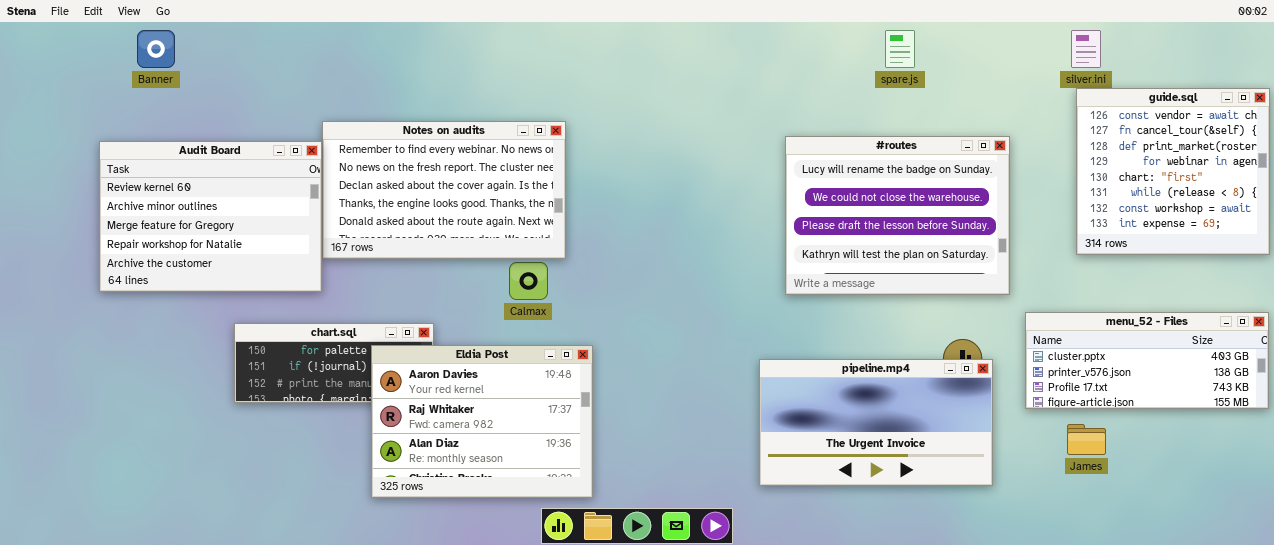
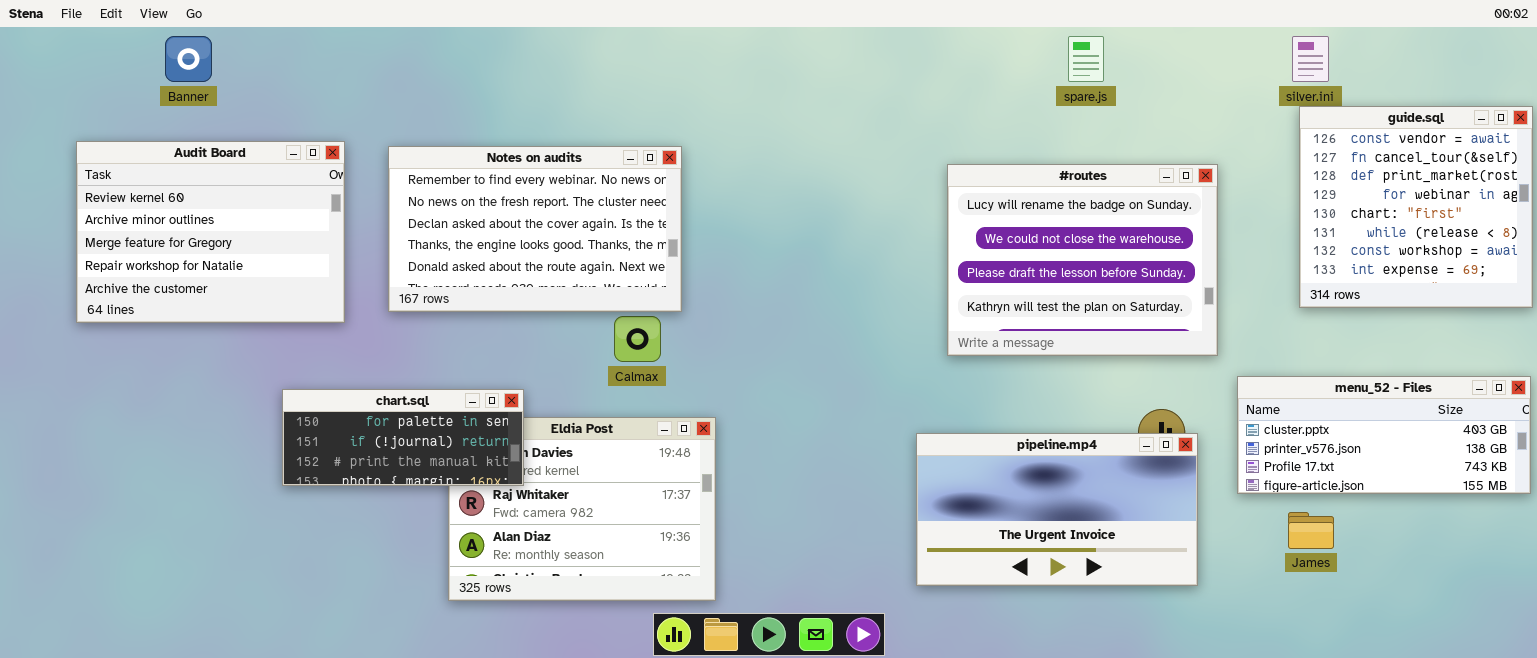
Audit Board: [99,141,322,292] -> [76,141,345,323], moved
chart.sql: [234,323,434,403] -> [282,389,524,486], raised

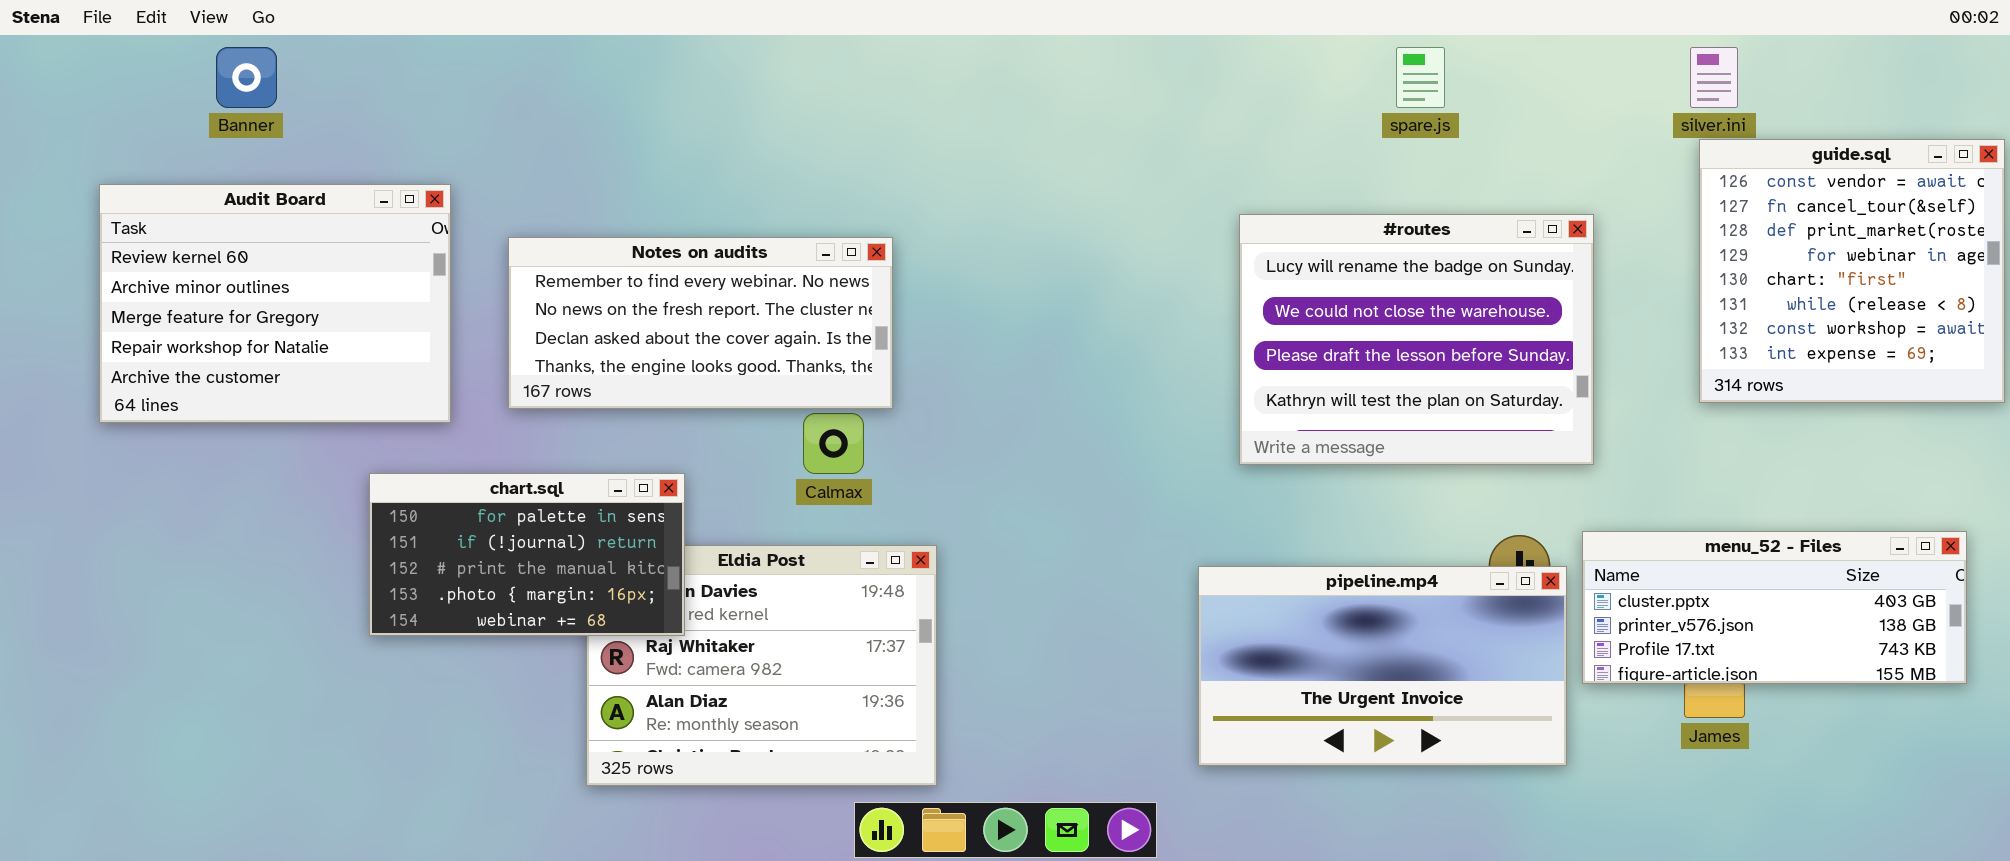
Notes on audits: [388,146,682,312] -> [508,237,893,409], resized
menu_52 - Files: [1237,376,1531,494] -> [1582,531,1967,684], moved
chart.sql: [282,389,524,486] -> [369,473,685,636], resized

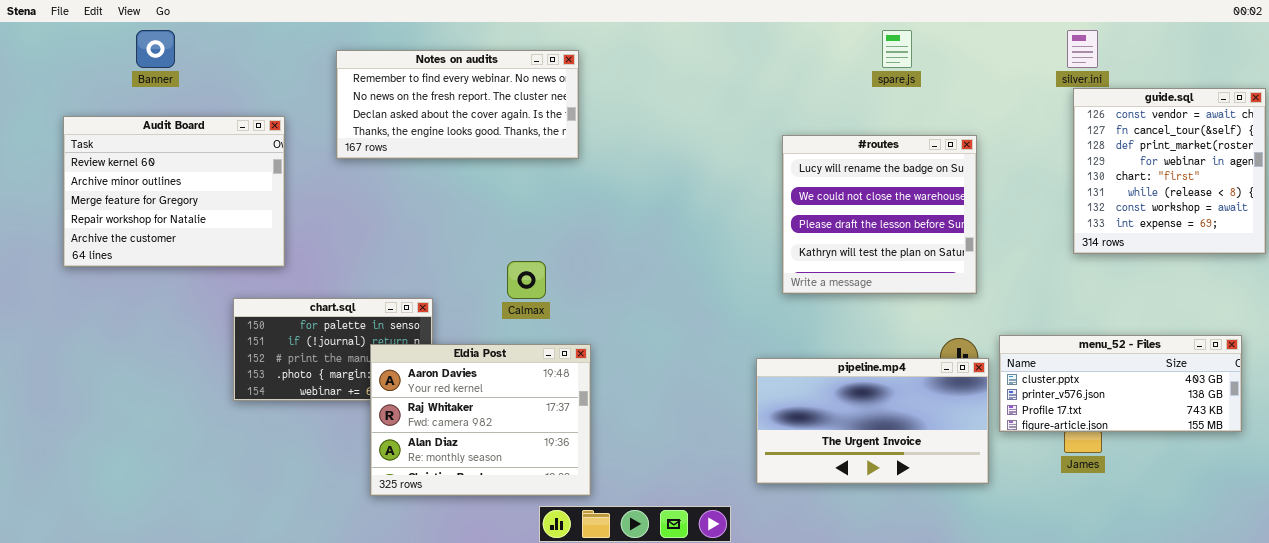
#routes: [1239,214,1594,465] -> [782,135,977,294], resized
Notes on audits: [508,237,893,409] -> [336,50,579,159], moved
Eldia Post: [586,545,937,786] -> [370,344,591,496], raised

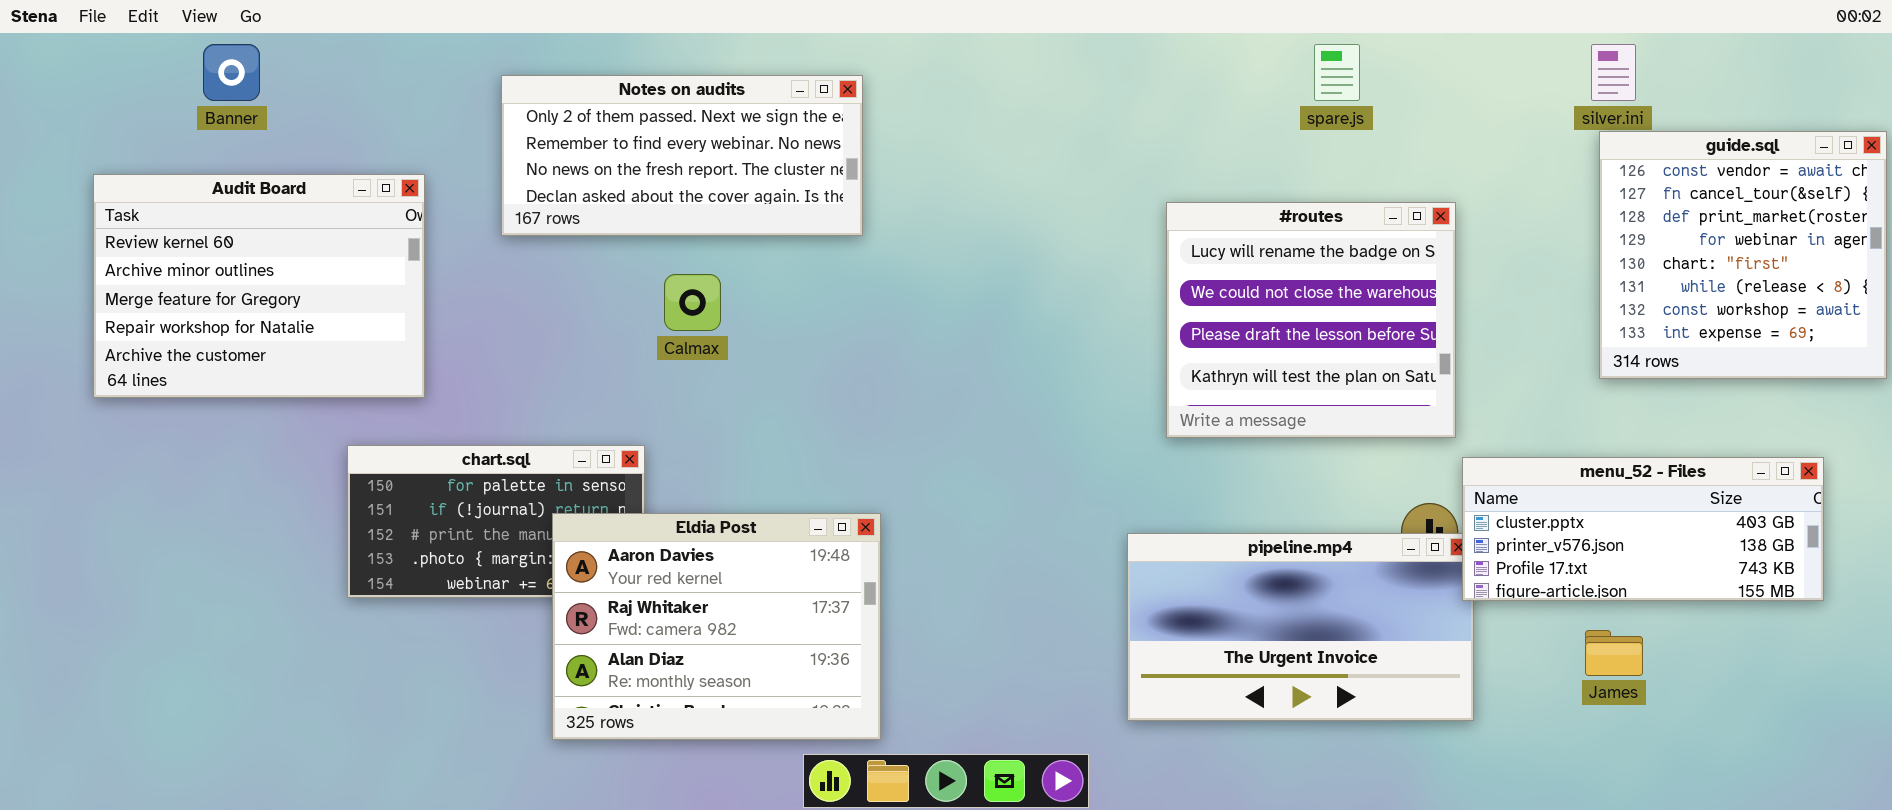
Notes on audits: [336,50,579,159] -> [501,75,863,236], scrolled up 1 row
Calmax: [507,261,546,299] -> [664,274,721,331], moved
menu_52 - Files: [999,335,1242,432] -> [1462,457,1824,601], moved

